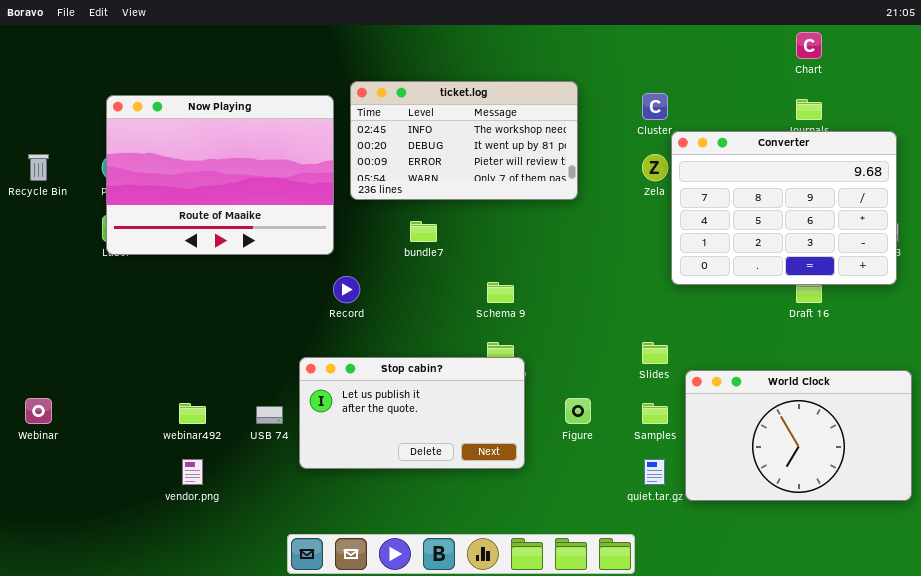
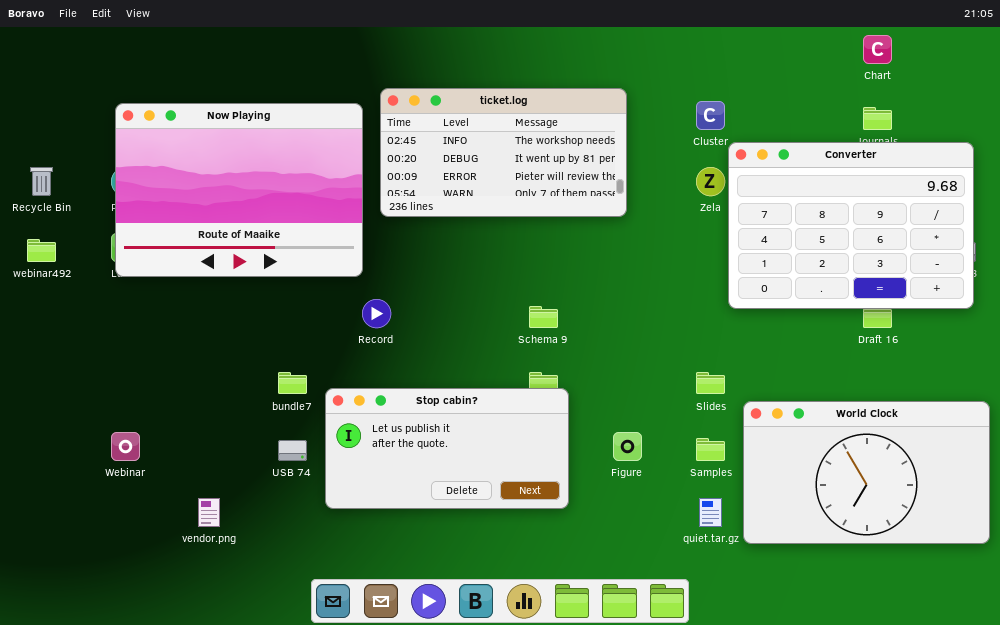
bundle7: [410,221,437,242] -> [278,372,307,394], moved
Webinar: [25,398,52,424] -> [111,432,140,461], moved
webinar492: [179,403,206,424] -> [27,239,56,262], moved

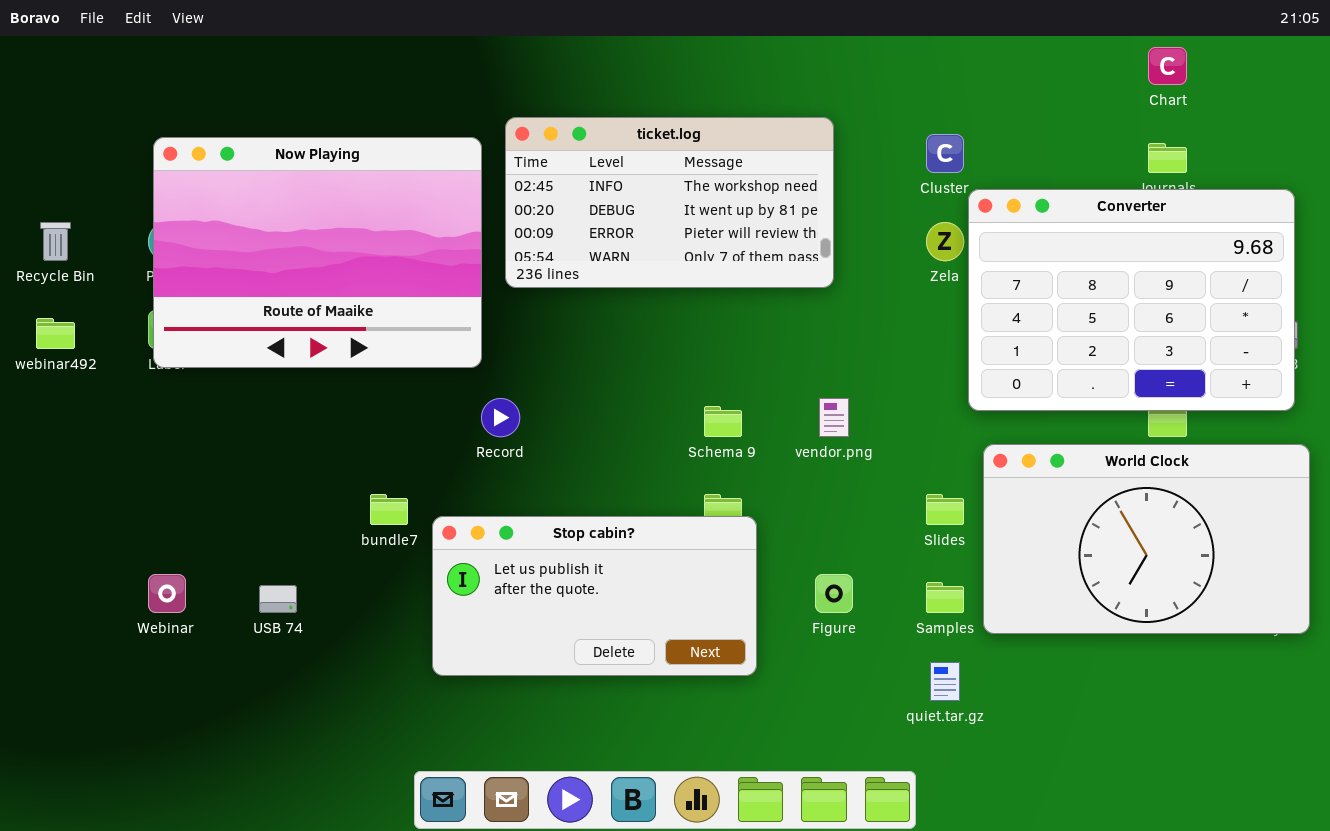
World Clock: [743,401,990,544] -> [983,444,1310,634], moved
USB 74: [278,440,307,461] -> [259,585,297,613], moved
vendor.png: [198,498,220,527] -> [819,398,849,437], moved

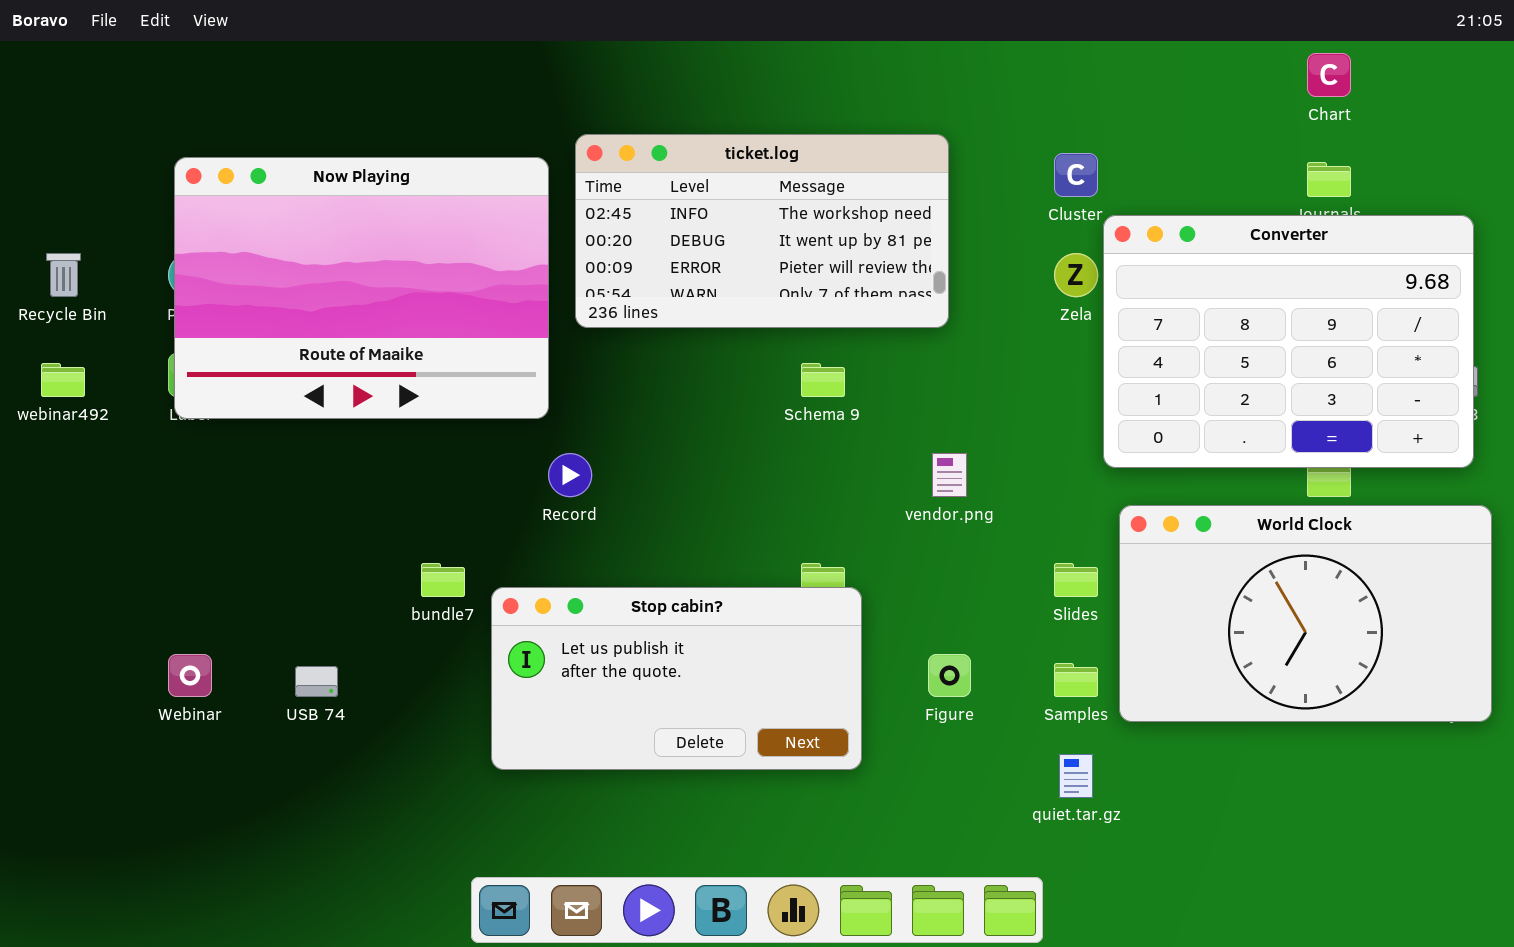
Schema 9: [704,406,742,437] -> [801,363,845,397], moved

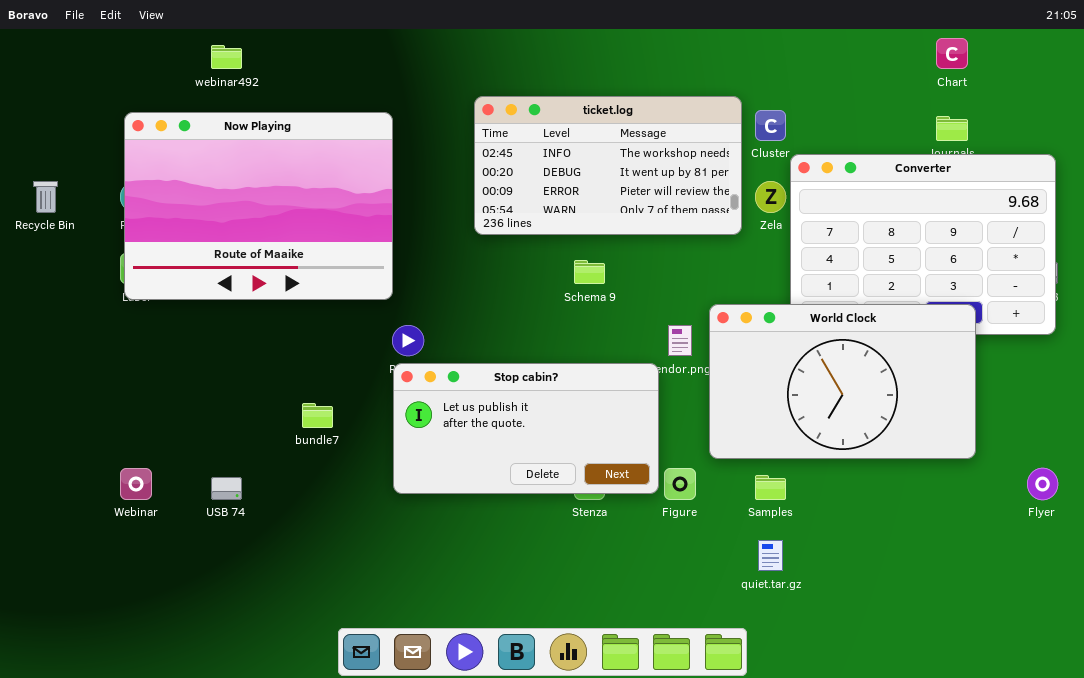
ticket.log: [575,134,949,328] -> [474,96,742,235], moved
webinar492: [41,363,85,397] -> [211,45,242,69], moved
World Clock: [1119,505,1492,722] -> [709,304,976,459], moved
Stop cabin?: [491,587,862,770] -> [393,363,659,494], moved

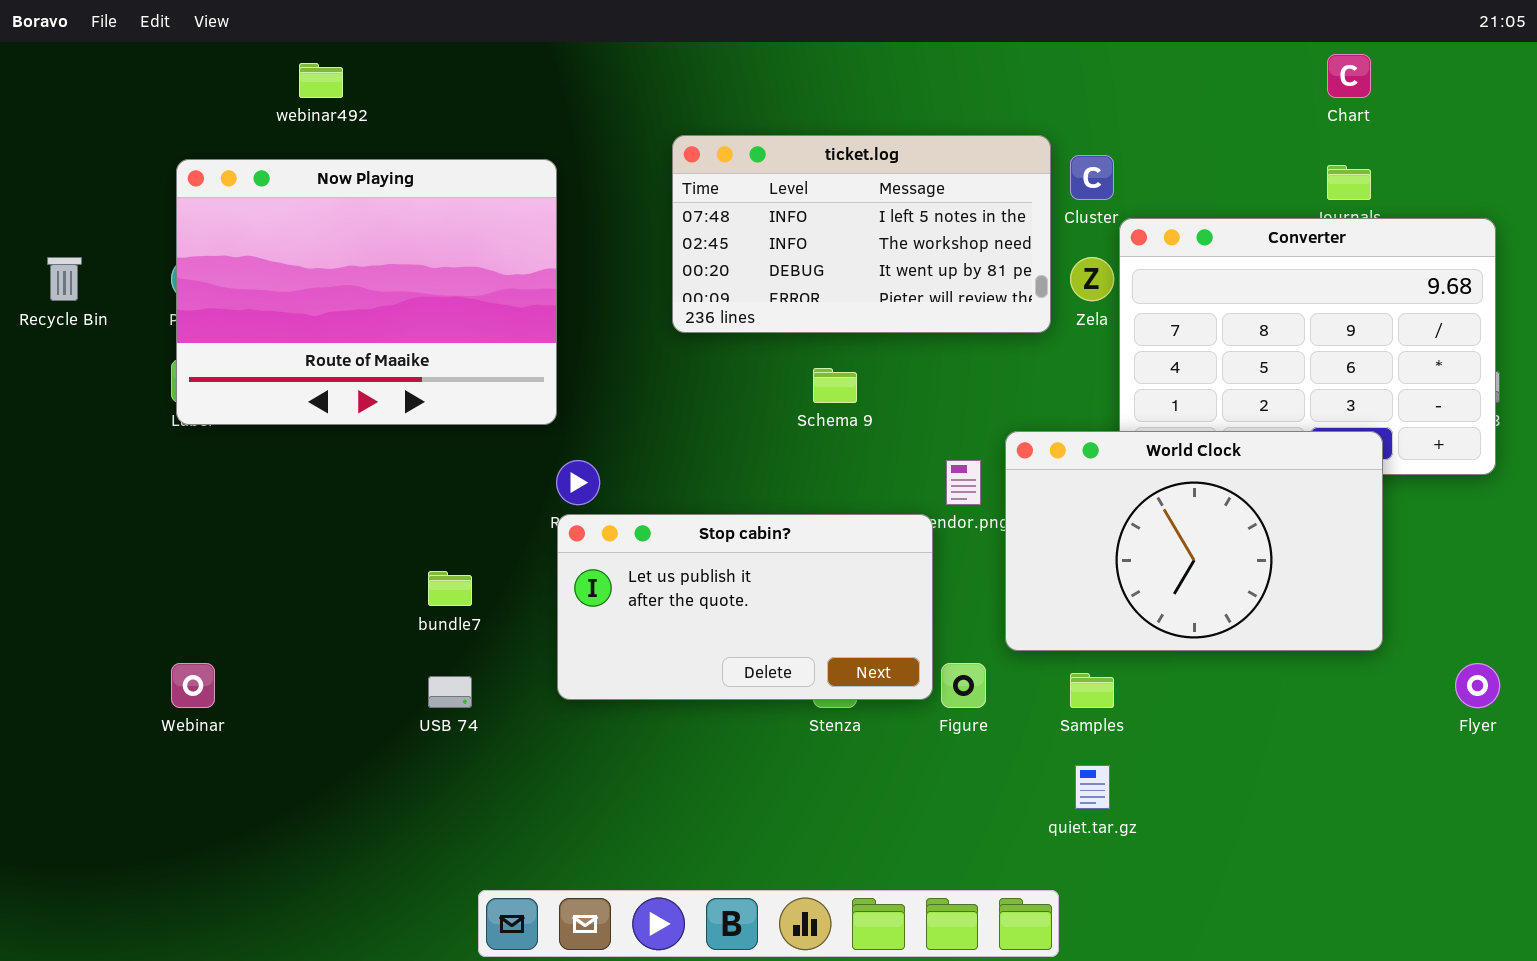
ticket.log: [474,96,742,235] -> [672,135,1051,333], scrolled up 1 row
USB 74: [211,477,242,500] -> [428,676,472,708], moved

